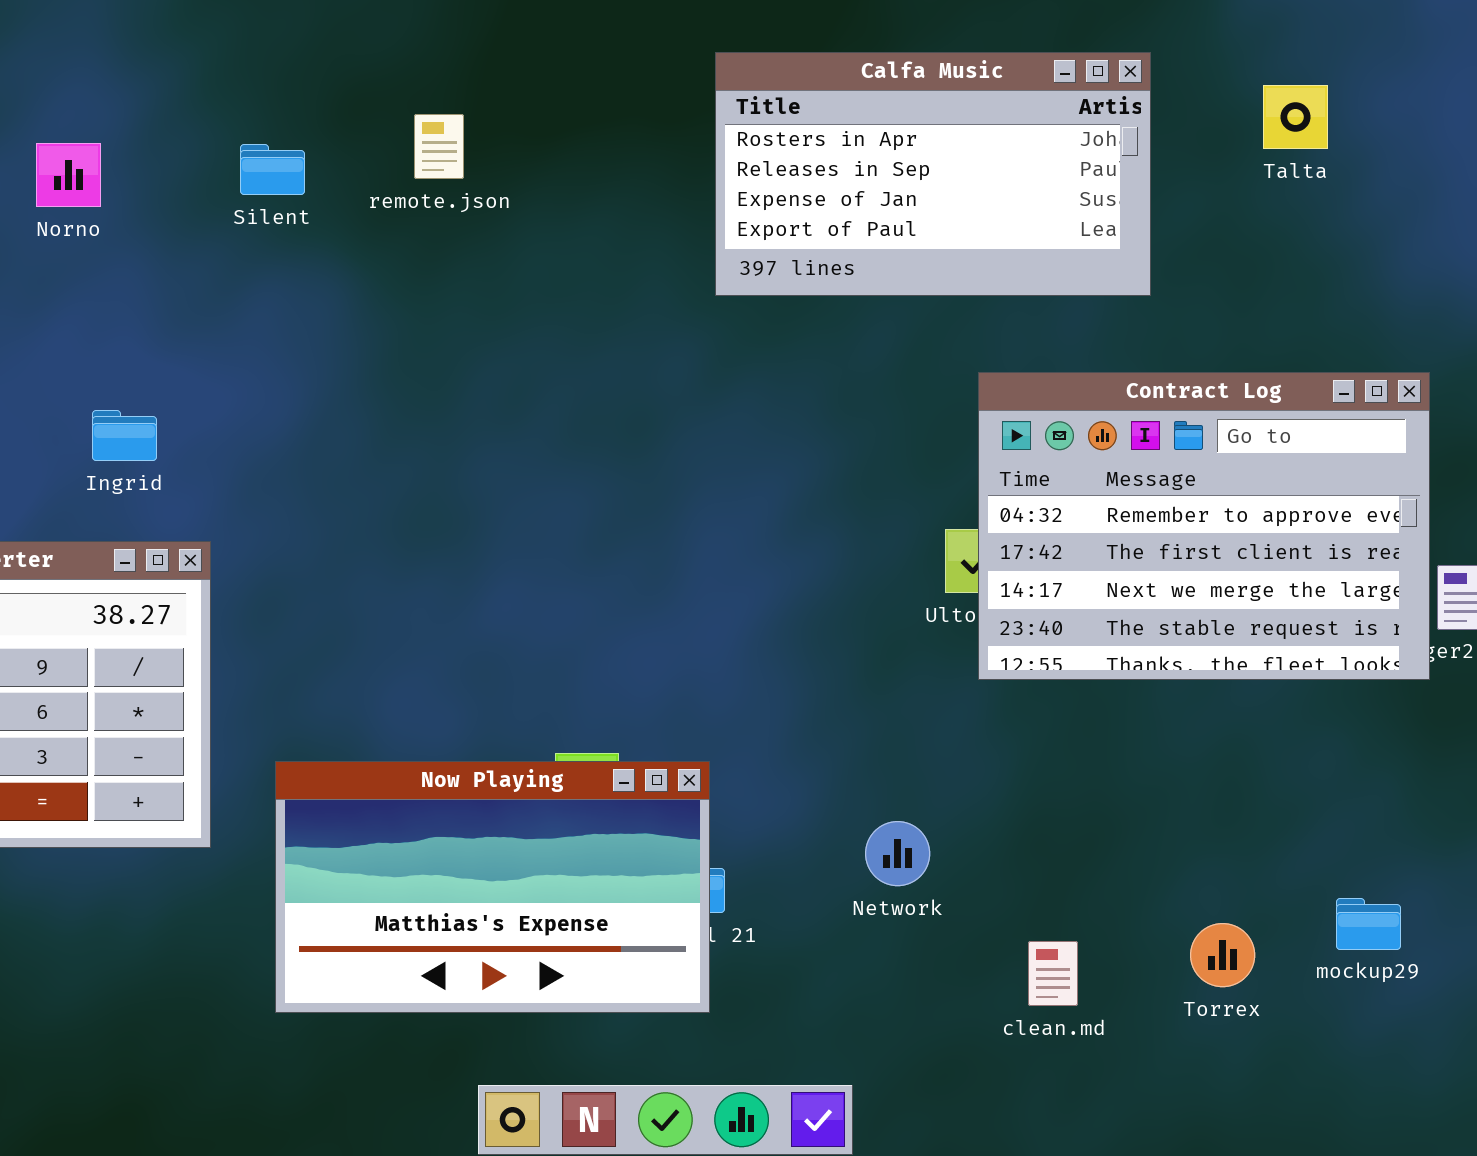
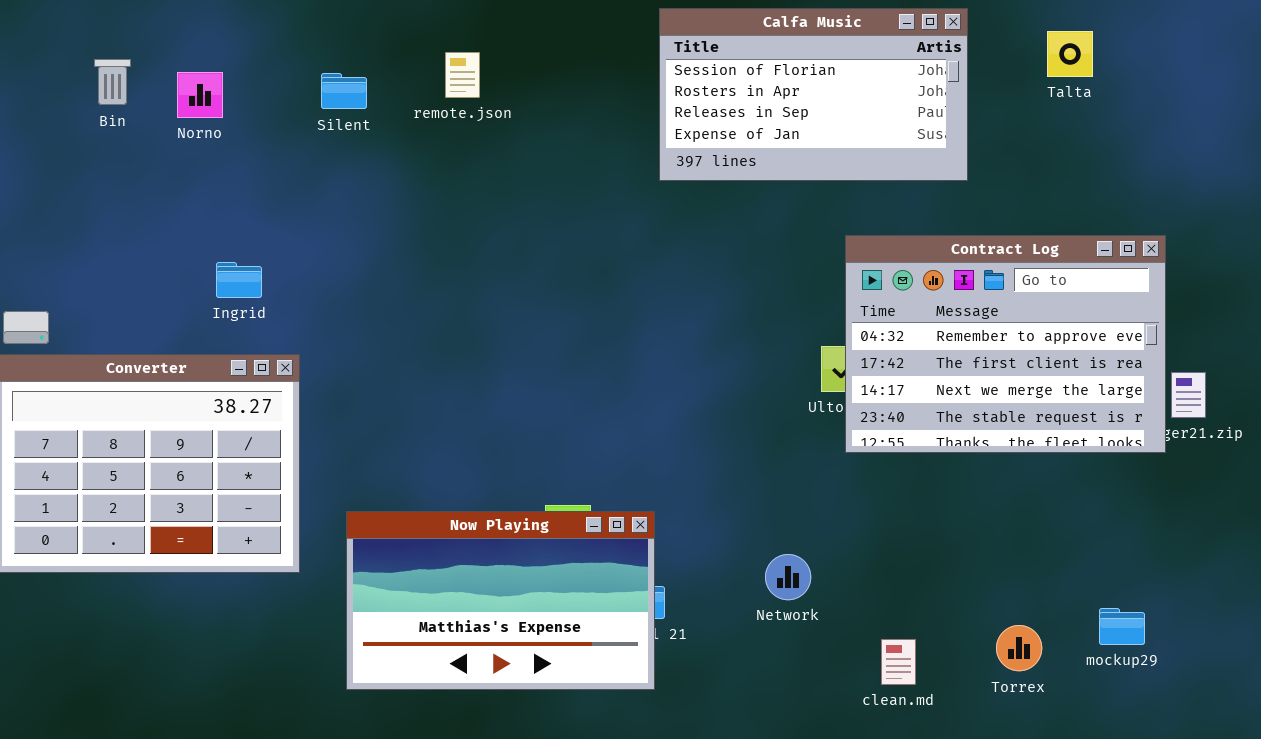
Calfa Music: [715,52,1151,296] -> [659,8,968,181], scrolled up 1 row

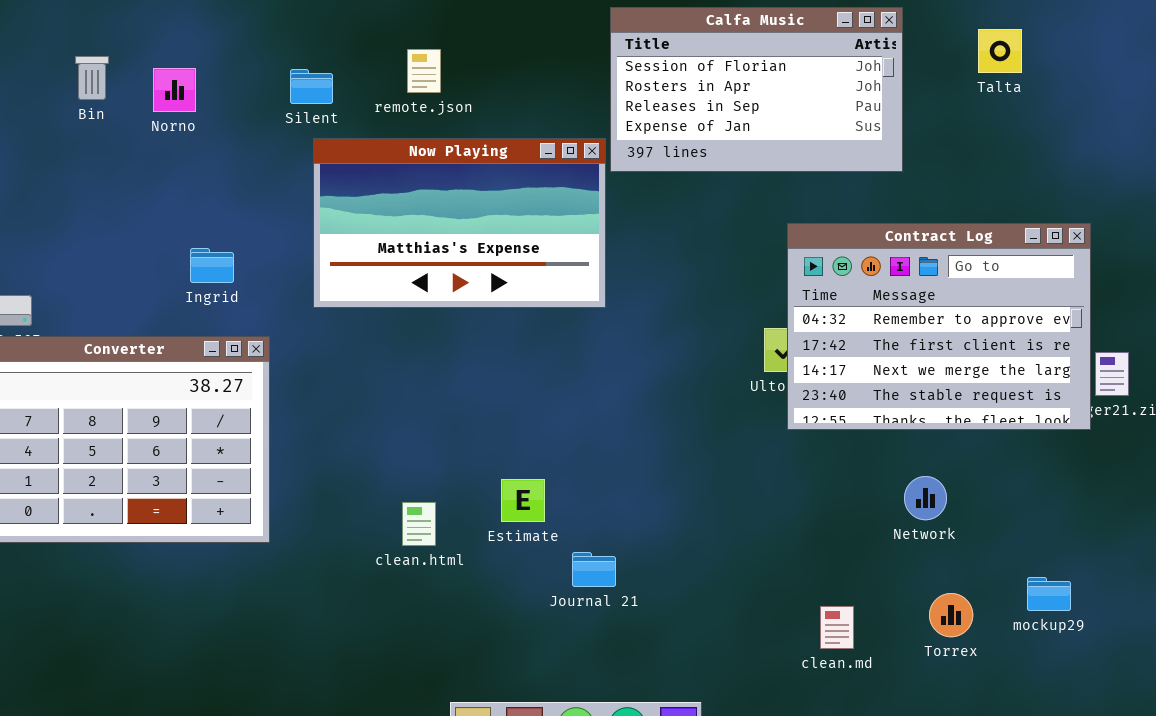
Now Playing: [346,511,655,690] -> [313,138,606,308], moved
Network: [765,554,811,600] -> [904,476,947,520], moved

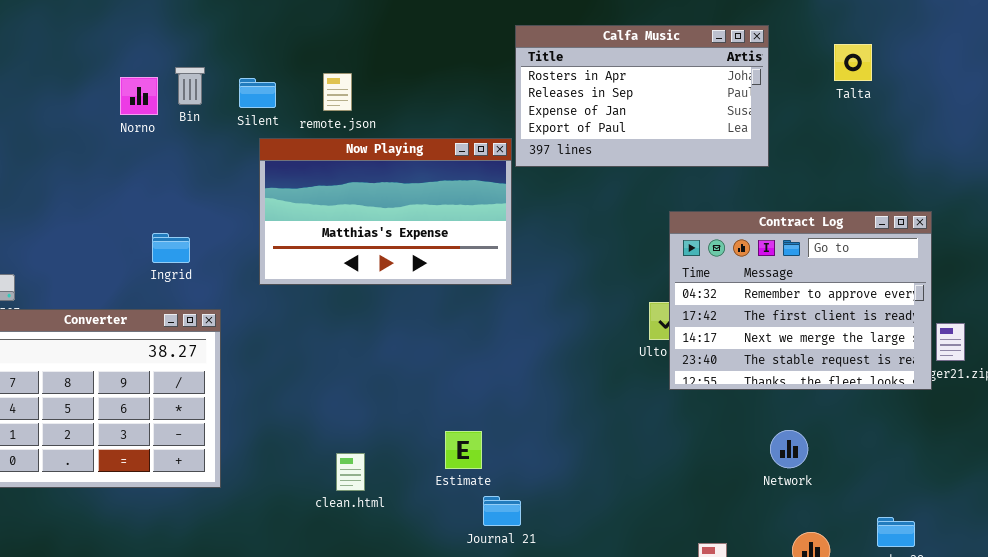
Calfa Music: [610,7,903,172] -> [515,25,769,167], scrolled down 1 row
remote.json: [407,49,441,93] -> [323,73,352,111], moved
Bin: [75,56,109,100] -> [175,67,205,105], moved
Estimate: [501,479,545,522] -> [445,431,482,469], moved

